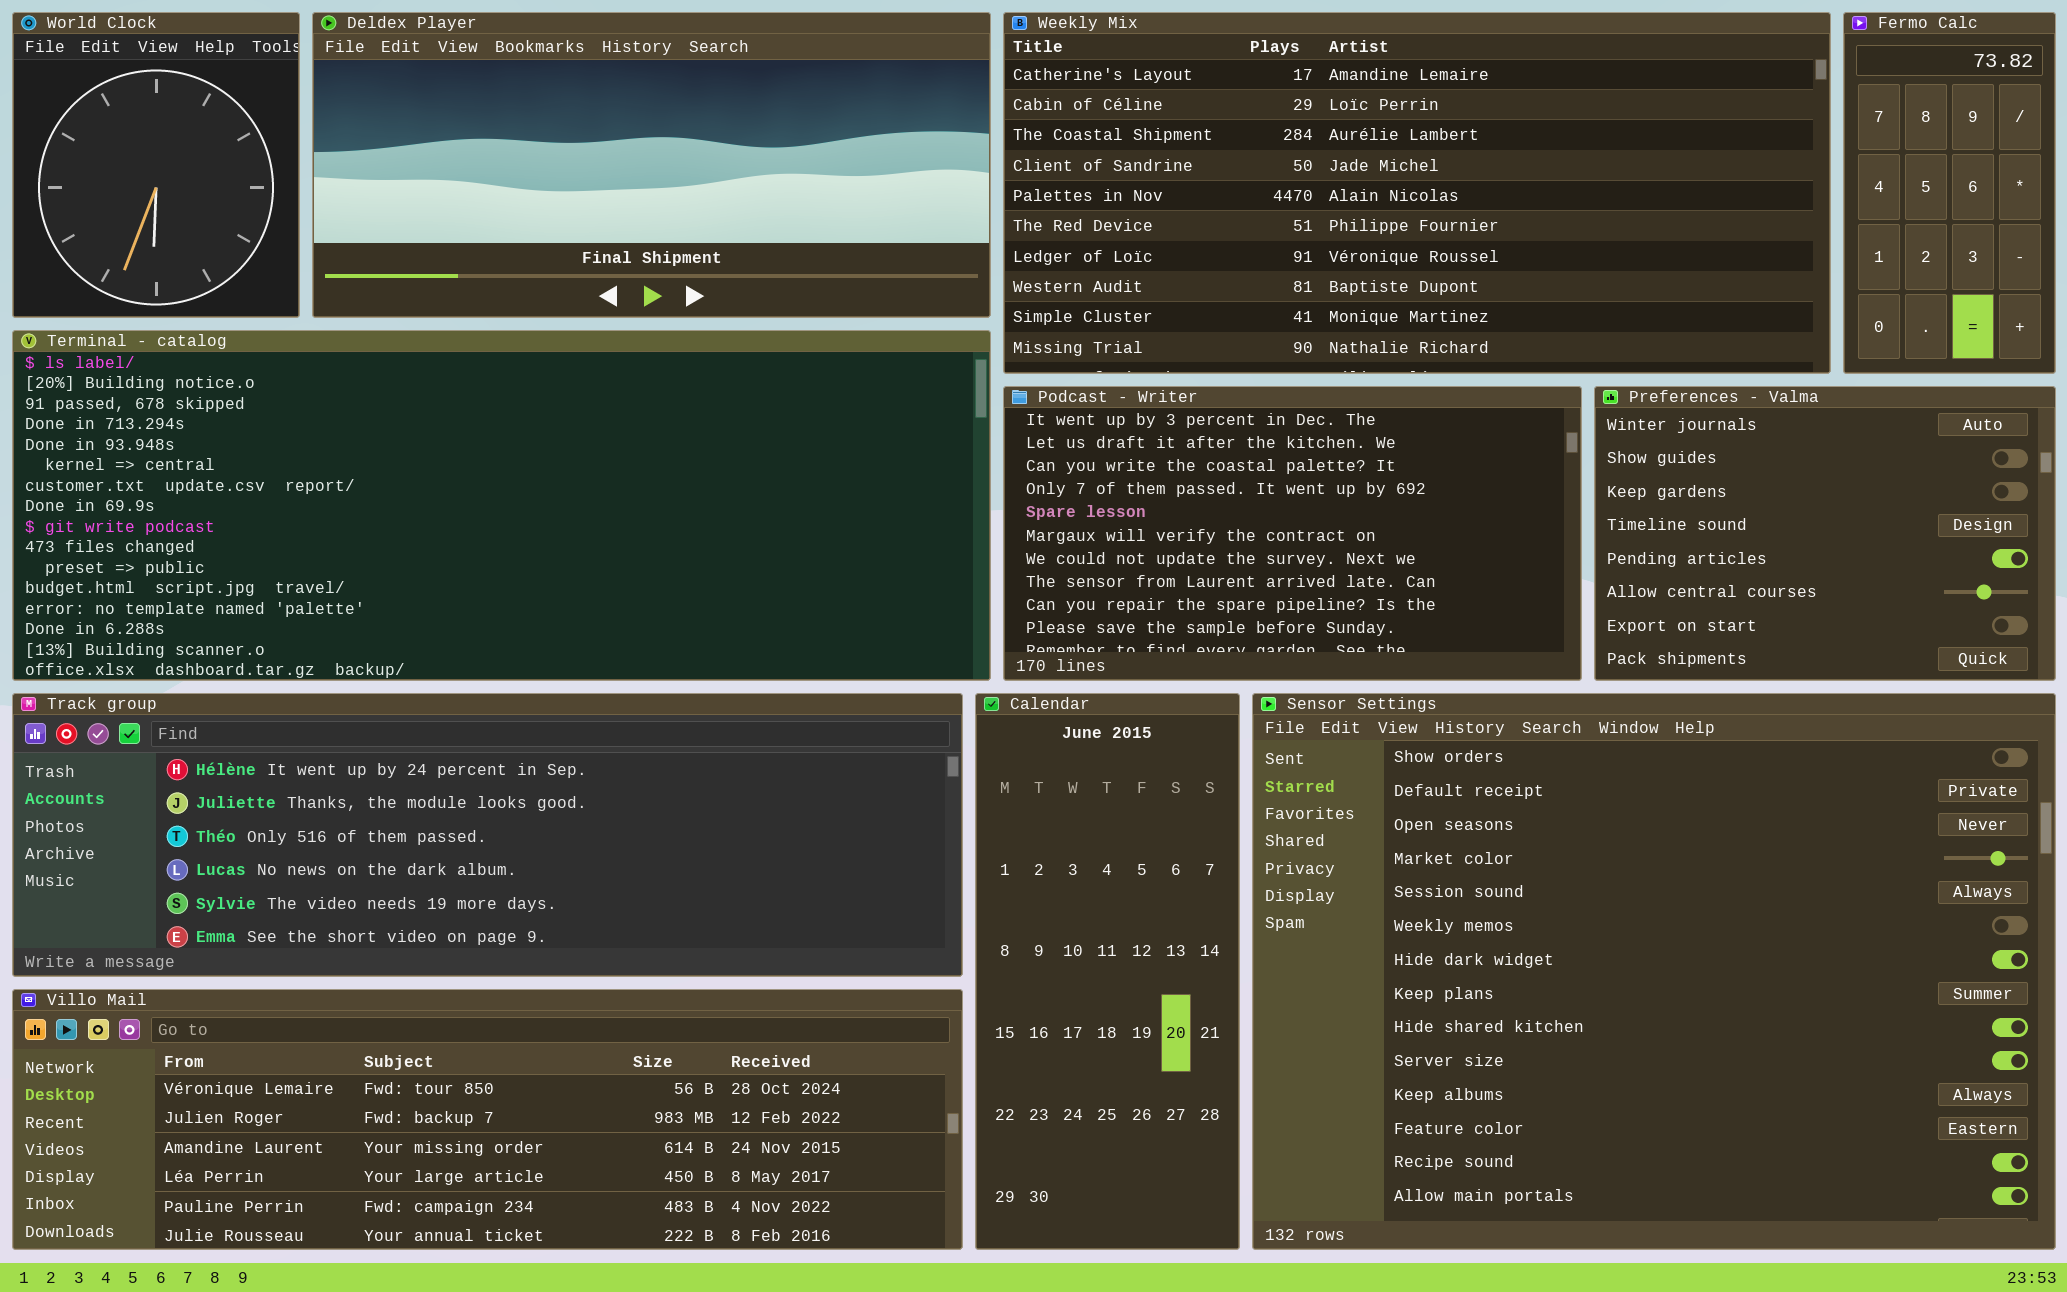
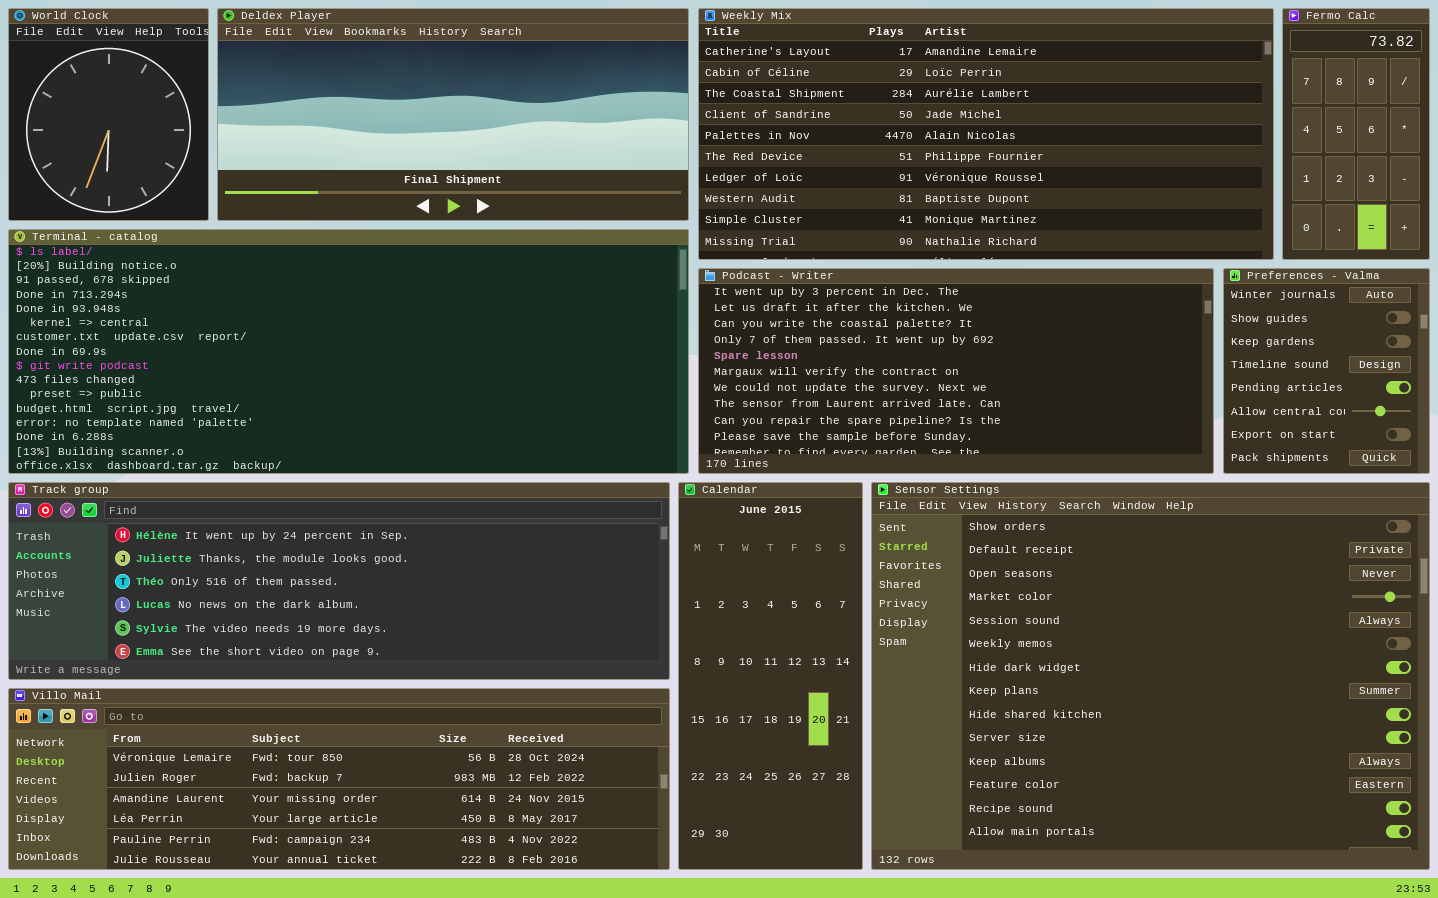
Podcast - Writer: [1003,386,1582,681] -> [698,268,1214,474], resized
Preferences - Valma: [1594,386,2056,681] -> [1223,268,1430,474], resized

